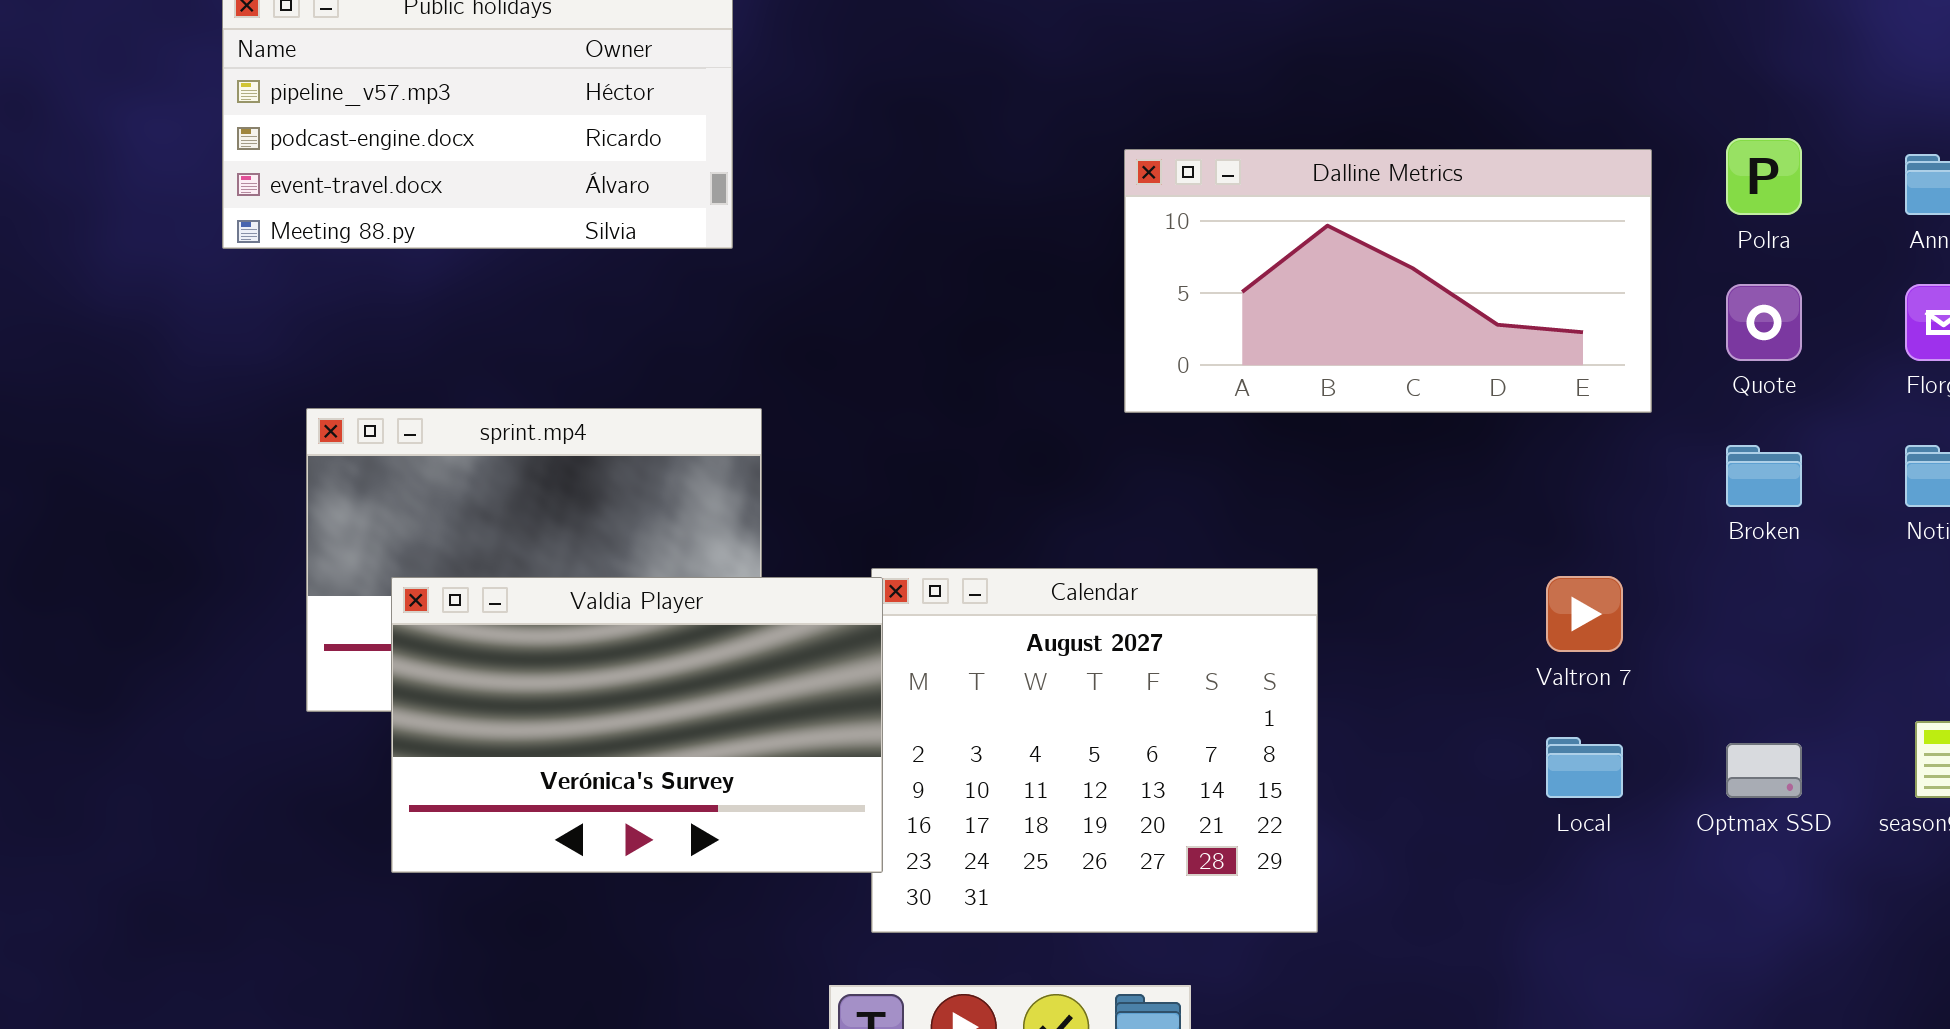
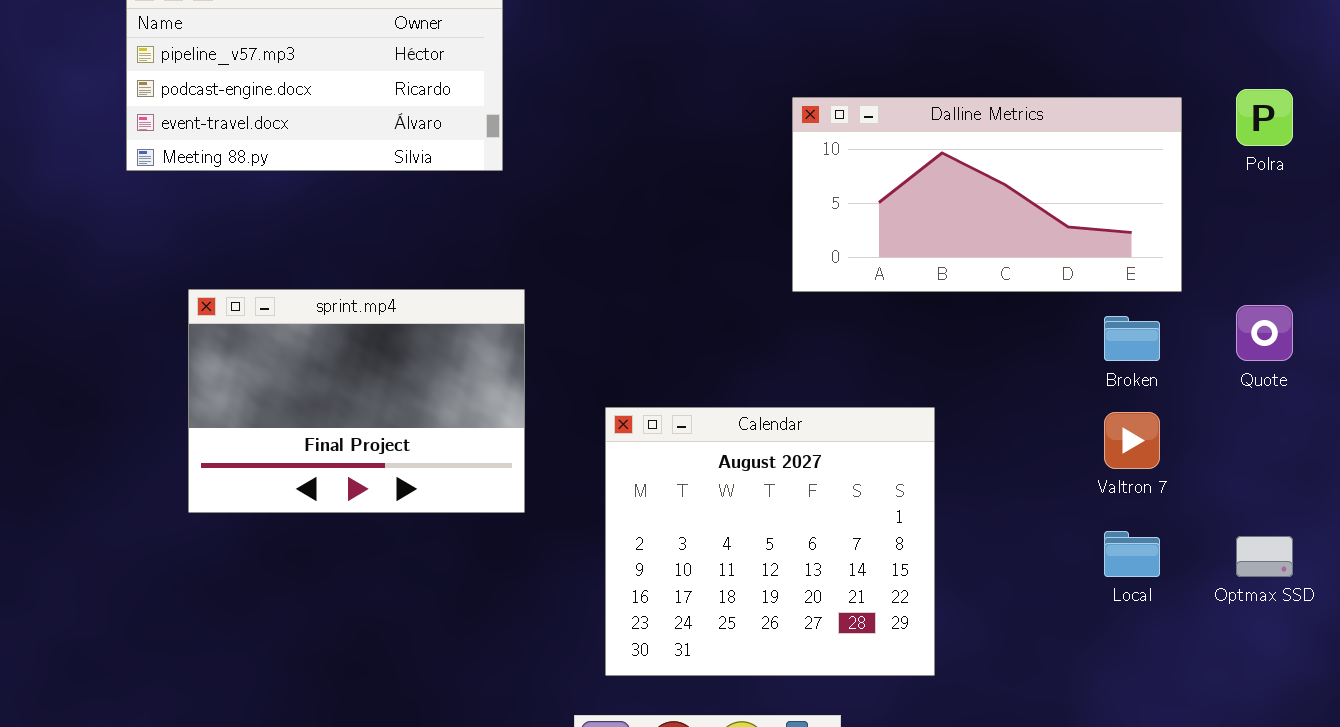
Quote: [1726,284,1802,361] -> [1236,305,1293,361], moved
Broken: [1726,445,1802,507] -> [1104,316,1160,361], moved
Valdia Player: [391,577,883,873] -> none, closed

